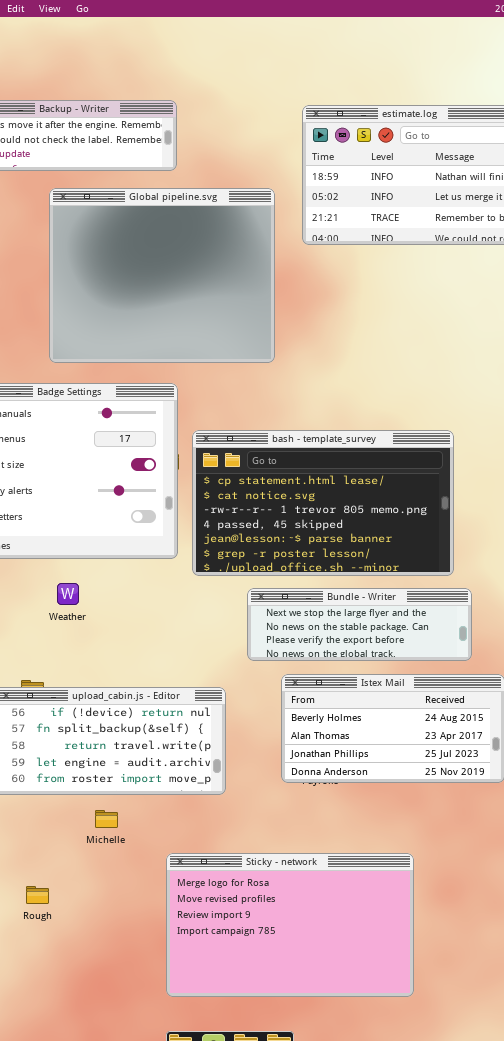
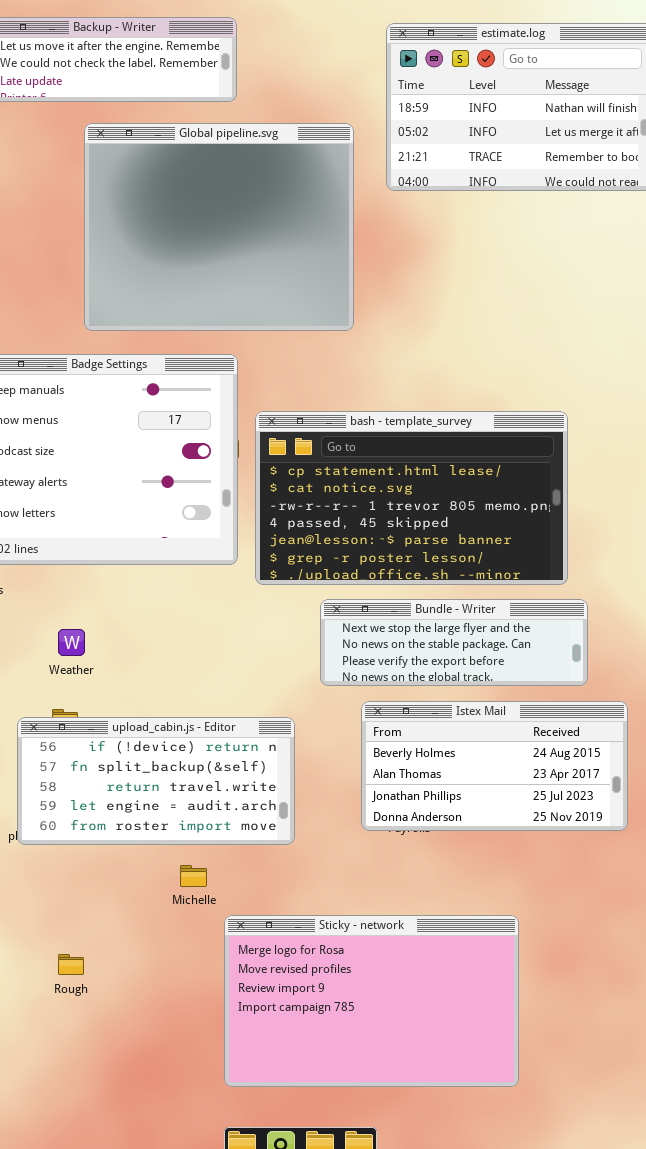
Weather: [57,583,79,605] -> [58,629,85,656], moved
Michelle: [95,810,118,828] -> [180,865,207,887], moved

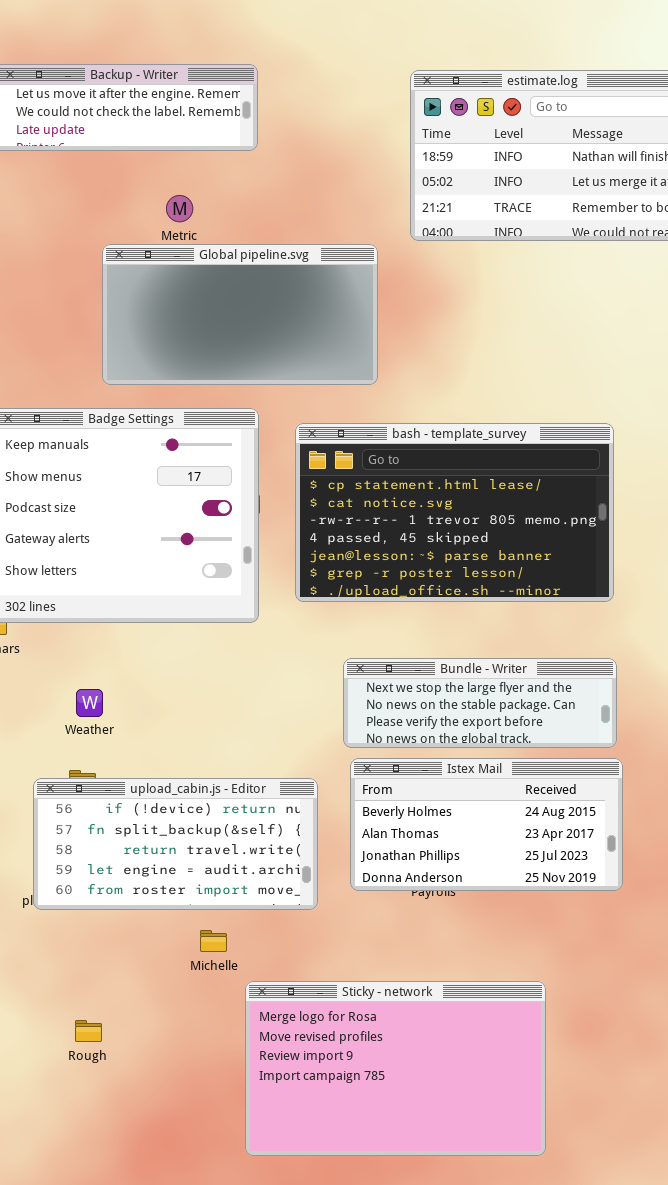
Global pipeline.svg: [84,123,354,331] -> [102,244,378,385], resized
bash - template_survey: [255,411,568,585] -> [295,423,614,602], moved
Istex Mail: [361,701,628,831] -> [350,758,623,891], moved

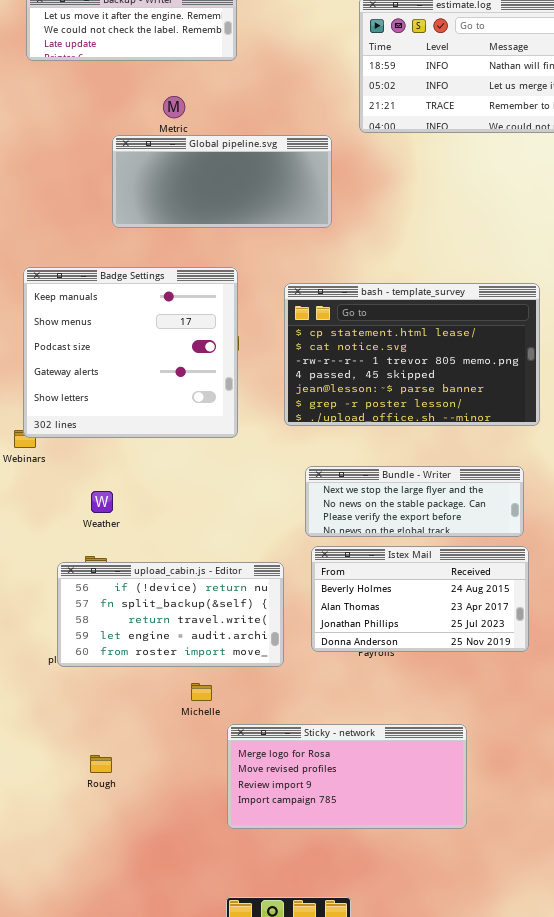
Global pipeline.svg: [102,244,378,385] -> [112,135,332,228], resized
bash - template_survey: [295,423,614,602] -> [284,283,540,426], moved
Sticky - network: [245,981,546,1156] -> [227,724,467,829], resized

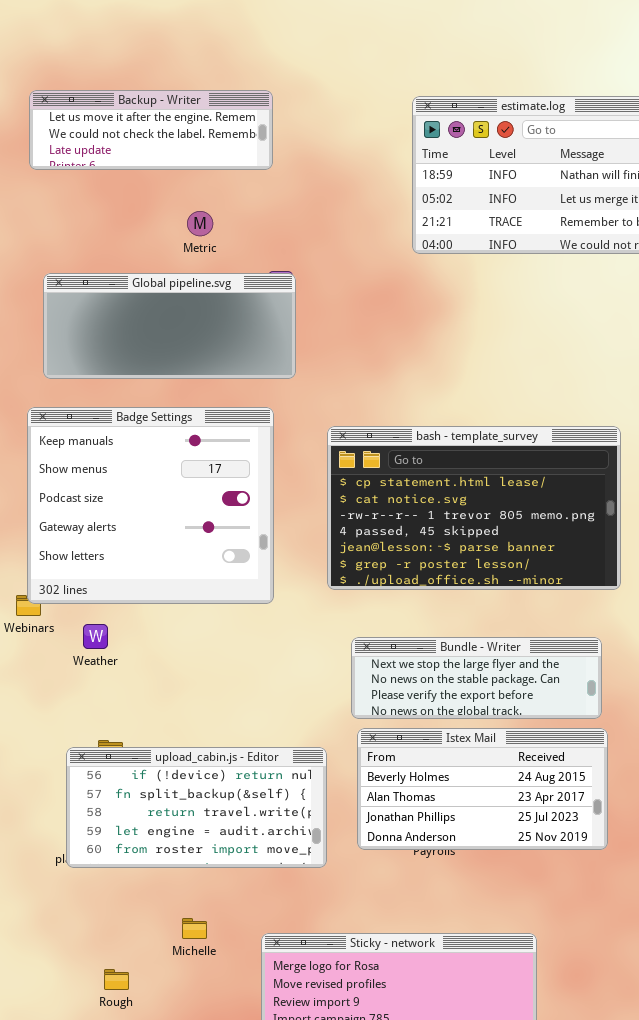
Global pipeline.svg: [112,135,332,228] -> [43,273,296,379], moved
Weather: [91,491,113,513] -> [83,624,108,649], moved
Michelle: [191,683,212,701] -> [182,918,207,939], moved

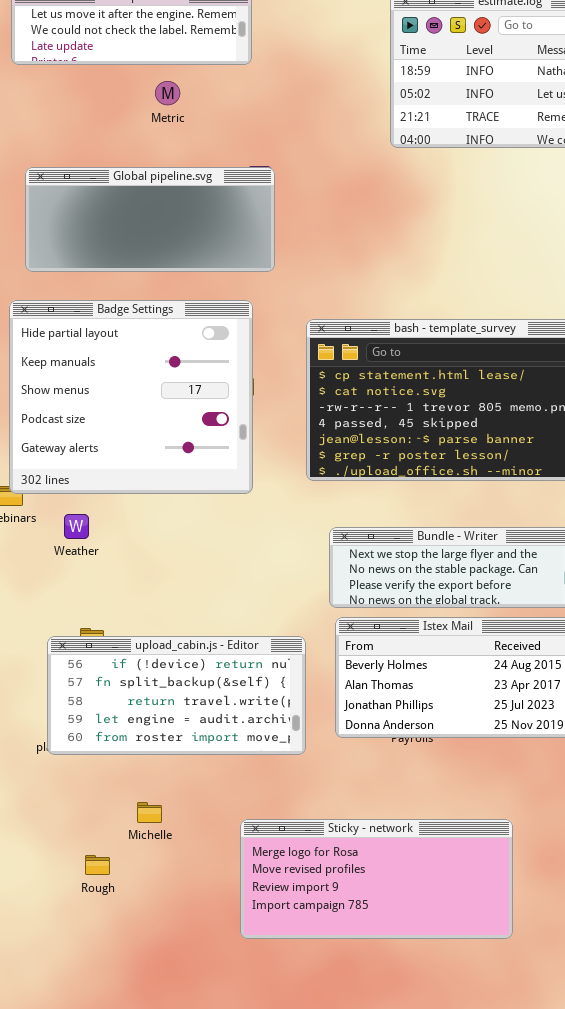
Metric: [187,211,213,236] -> [155,81,180,105], moved
Badge Settings: [27,407,274,604] -> [9,300,253,494], scrolled up 1 row
Michelle: [182,918,207,939] -> [137,802,162,823], moved

